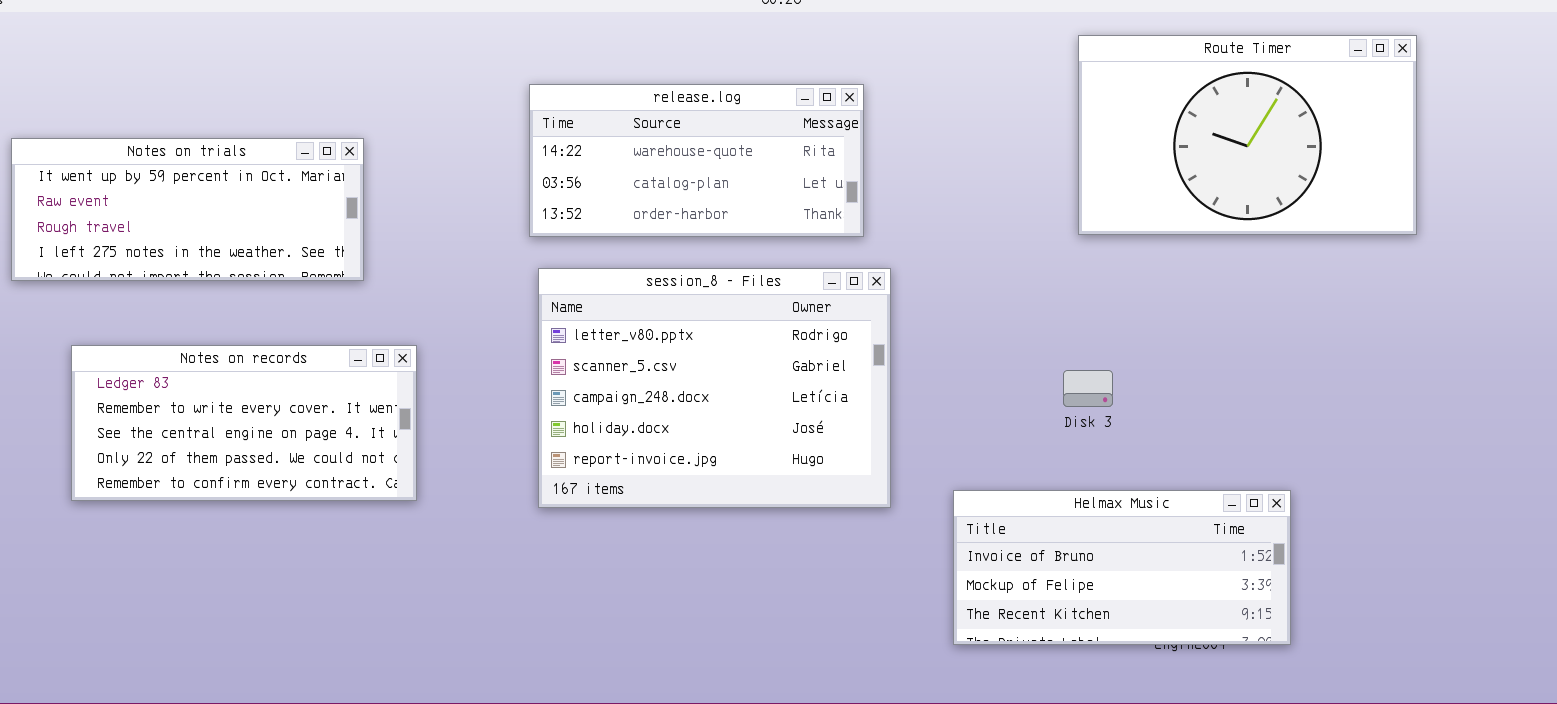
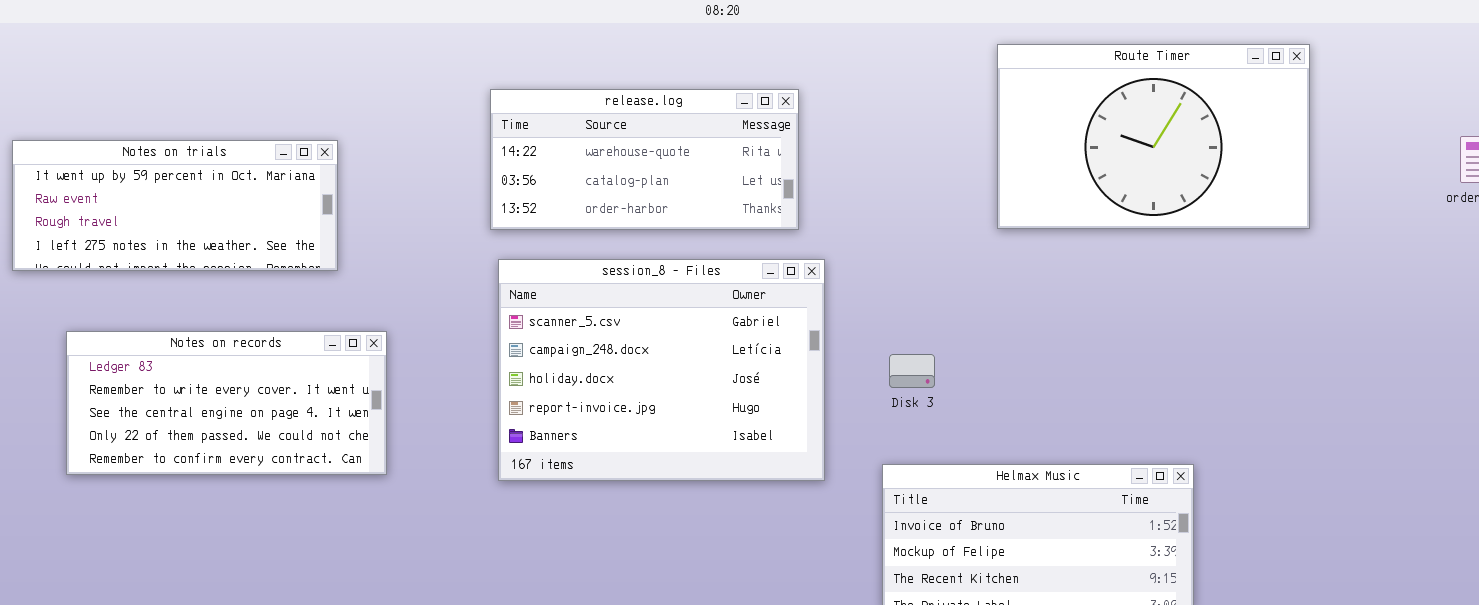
session_8 - Files: [538,268,891,508] -> [498,259,825,481], scrolled down 1 row
Disk 3: [1063,370,1113,407] -> [889,354,935,388], moved

